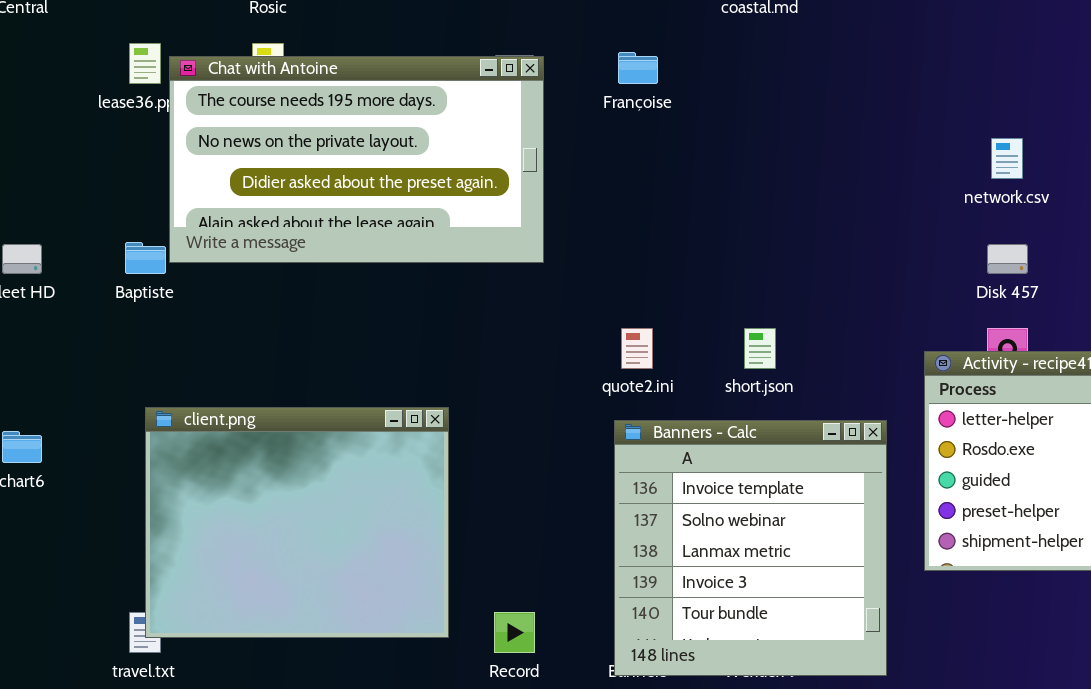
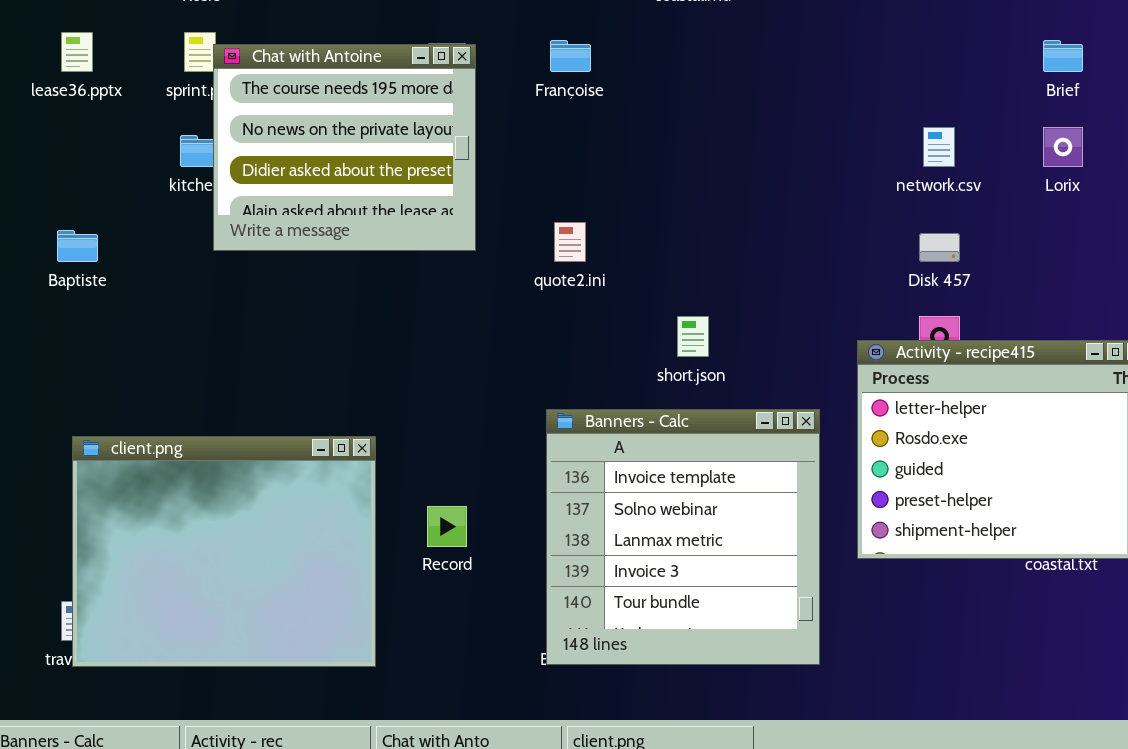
Chat with Antoine: [169,56,544,263] -> [213,44,476,251], resized
quote2.ini: [621,328,653,369] -> [554,222,586,262], moved
client.png: [145,407,449,638] -> [72,436,376,667], moved
Record: [494,612,535,653] -> [427,506,467,547], moved

